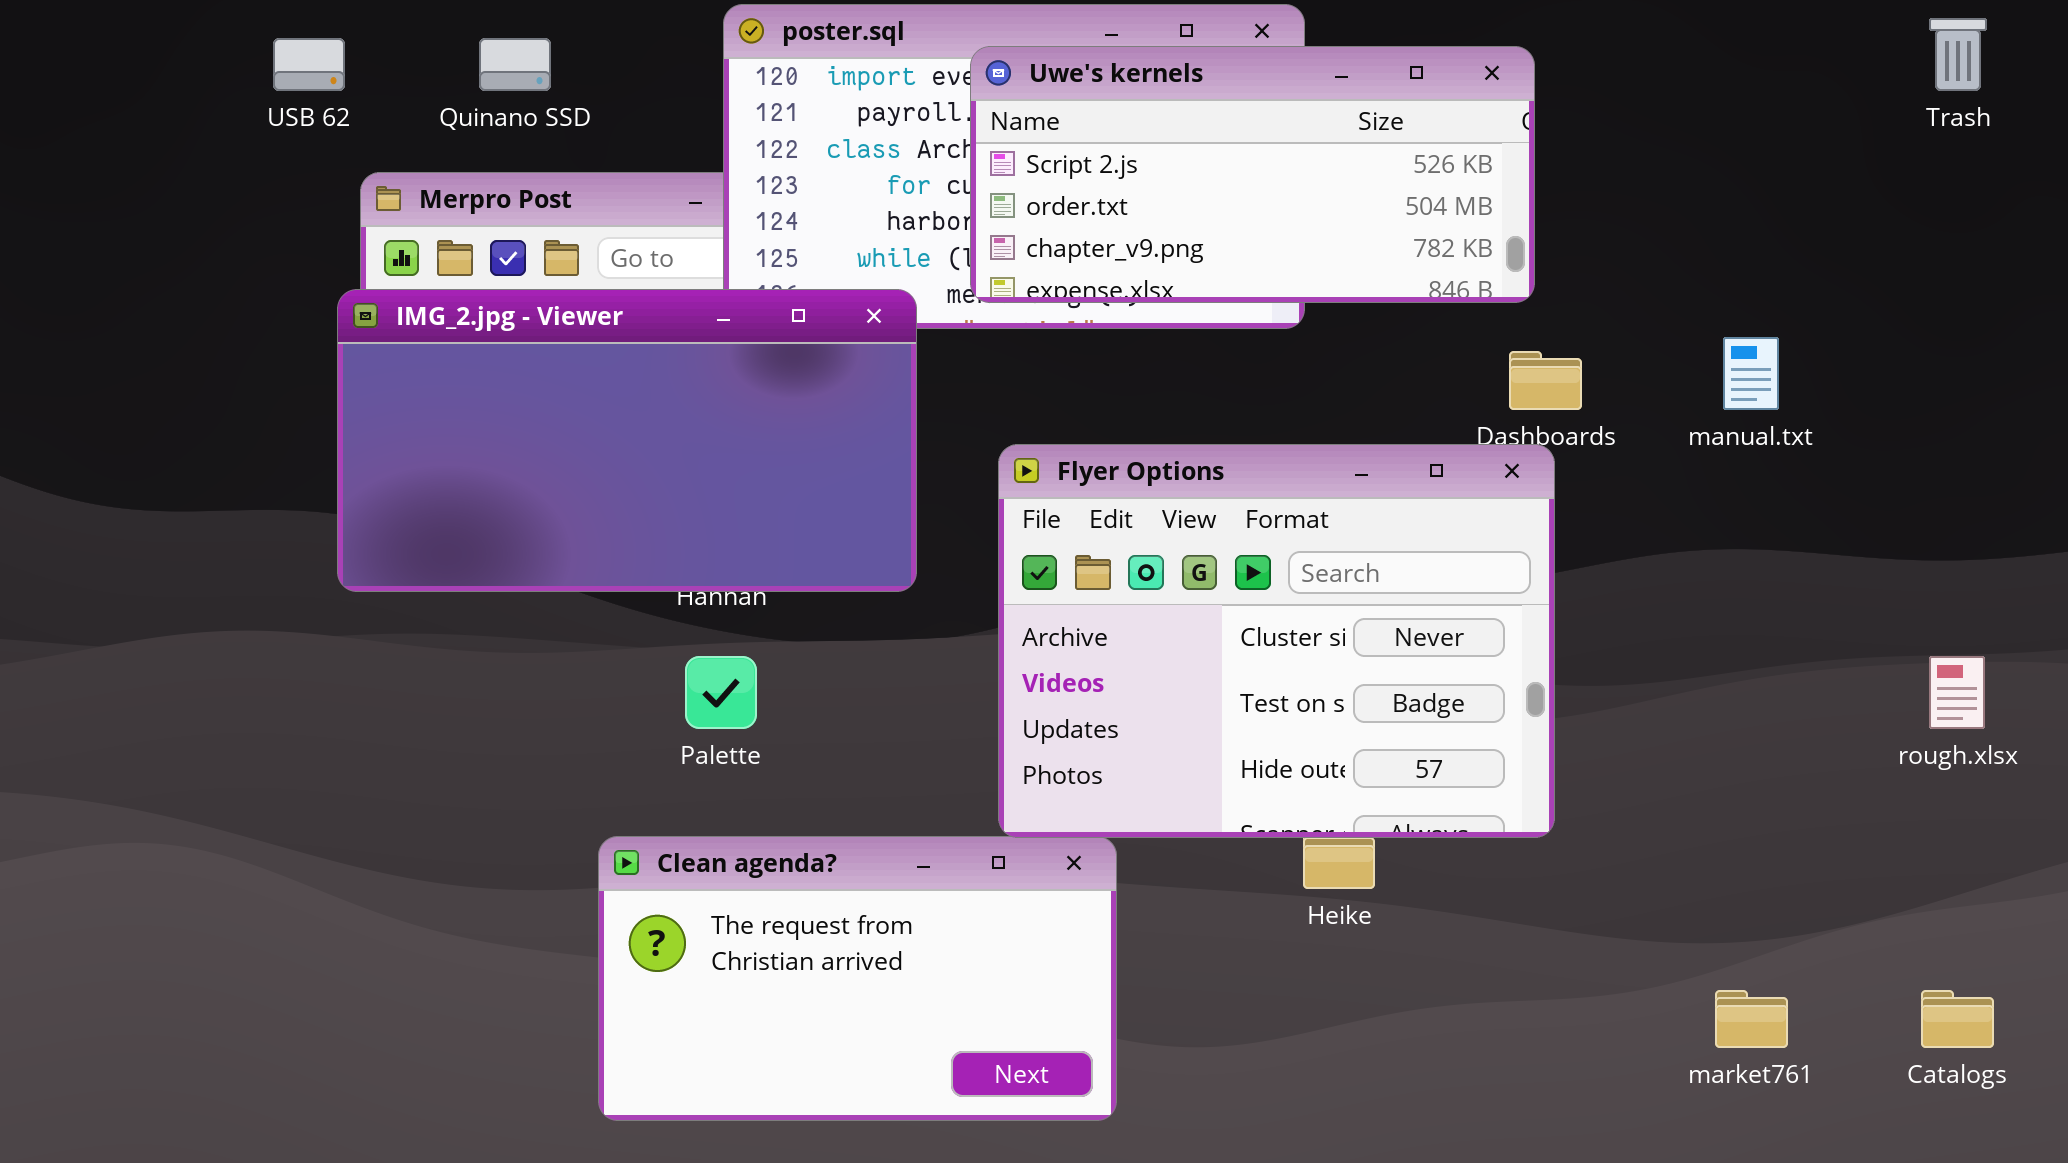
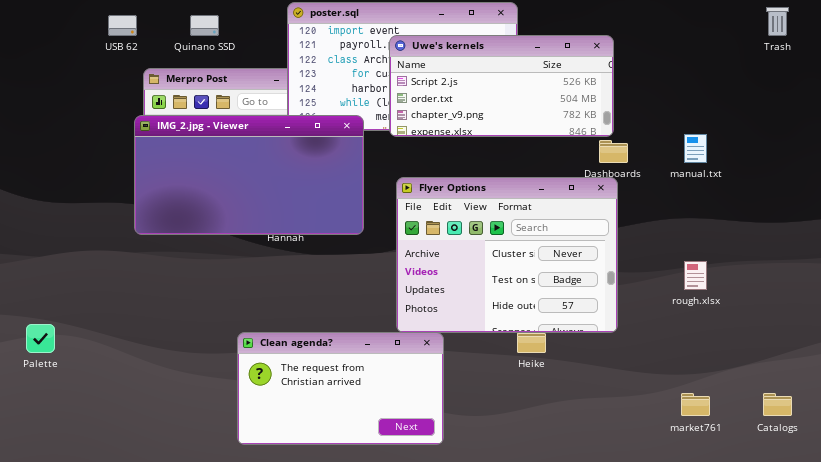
Uwe's kernels: [970,46,1535,303] -> [389,35,614,137], moved
Palette: [685,656,757,729] -> [26,324,55,353], moved
rough.xlsx: [1929,656,1985,729] -> [684,261,707,290], moved

